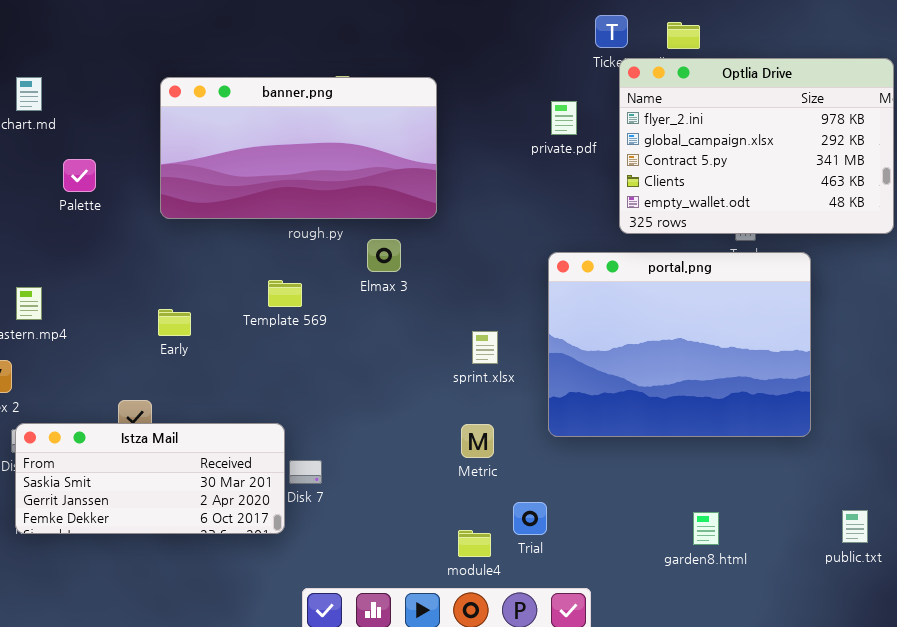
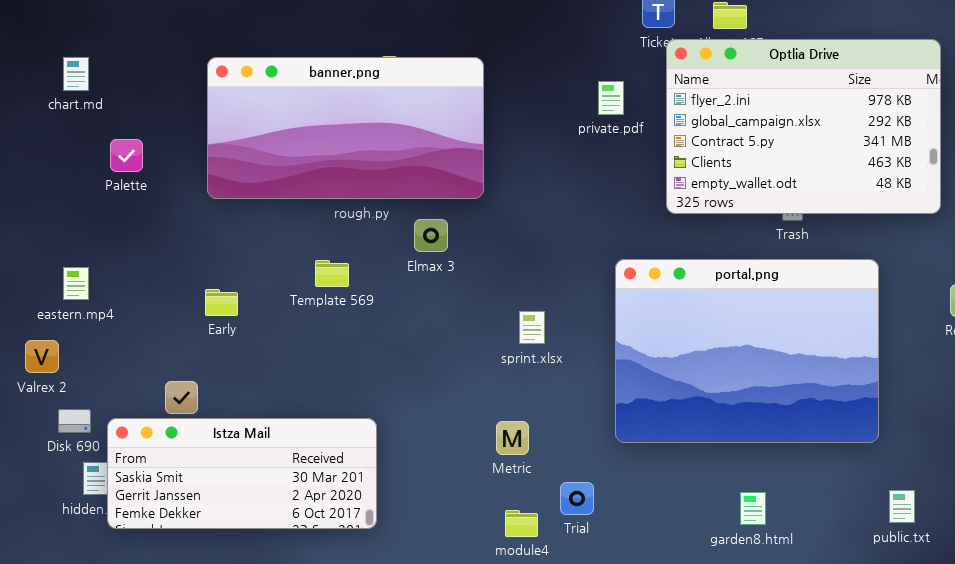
portal.png: [548,252,811,437] -> [615,259,879,443], moved
Istza Mail: [15,423,285,534] -> [107,418,377,529], moved
Metric: [461,424,494,458] -> [496,421,529,455], moved

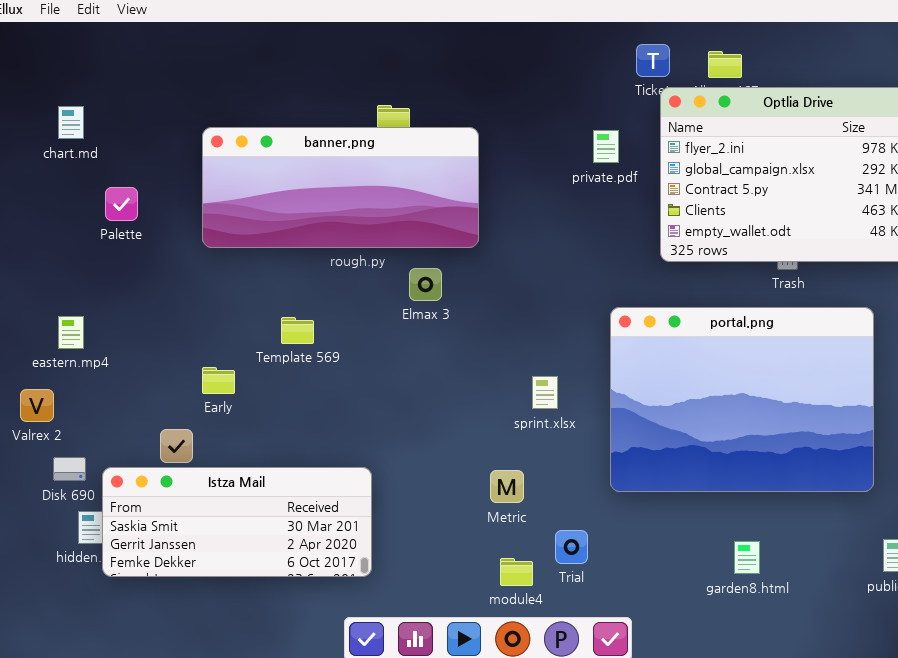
banner.png: [207,57,484,199] -> [202,127,479,248], resized
Template 569: [315,260,349,287] -> [281,317,314,344], moved
Early: [205,289,238,316] -> [202,367,235,394], moved
sprint.xlsx: [519,311,545,344] -> [532,376,558,409], moved

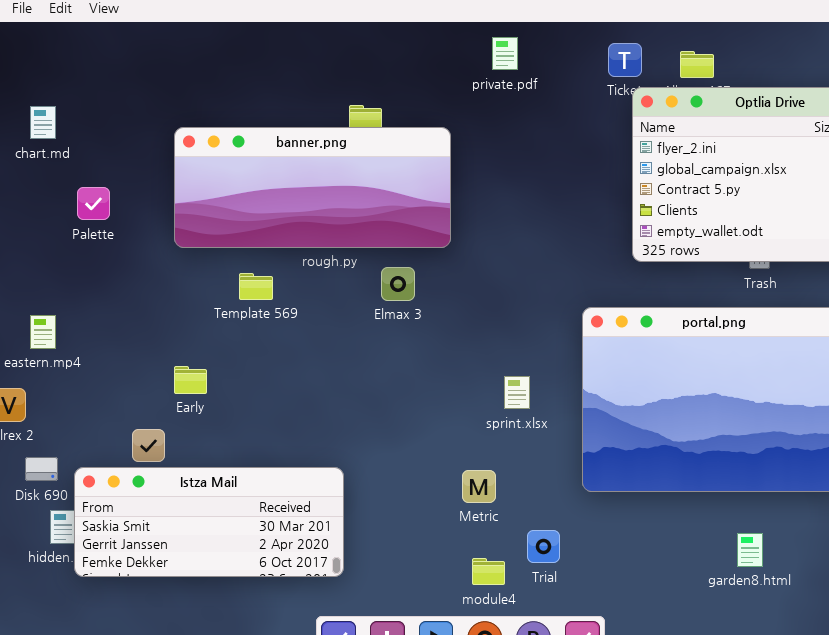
private.pdf: [593,130,619,163] -> [492,37,518,70], moved
Template 569: [281,317,314,344] -> [239,273,273,300], moved
garden8.html: [734,541,760,574] -> [737,533,763,567], moved

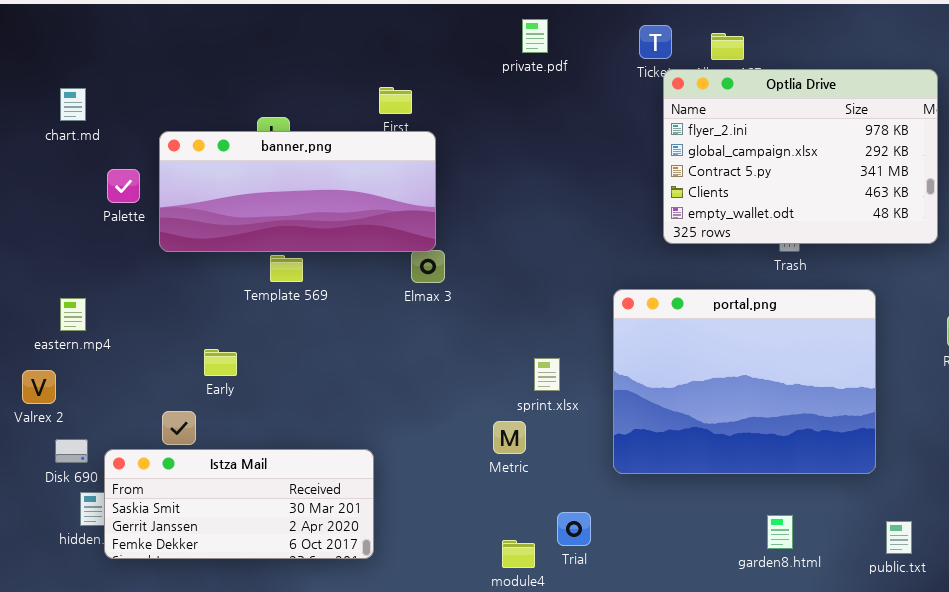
banner.png: [174,127,451,248] -> [159,131,436,252], moved
Metric: [462,470,496,503] -> [493,421,526,454], moved

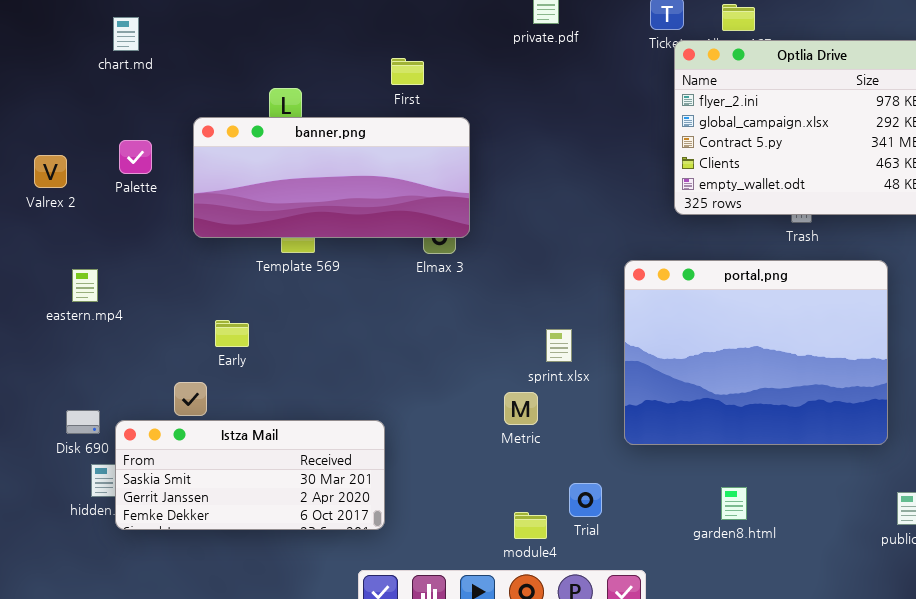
chart.md: [60,88,86,121] -> [113,17,139,51], moved
banner.png: [159,131,436,252] -> [193,117,470,238], moved
Valrex 2: [22,370,56,404] -> [34,155,67,188], moved
garden8.html: [767,515,793,549] -> [721,487,747,520], moved

